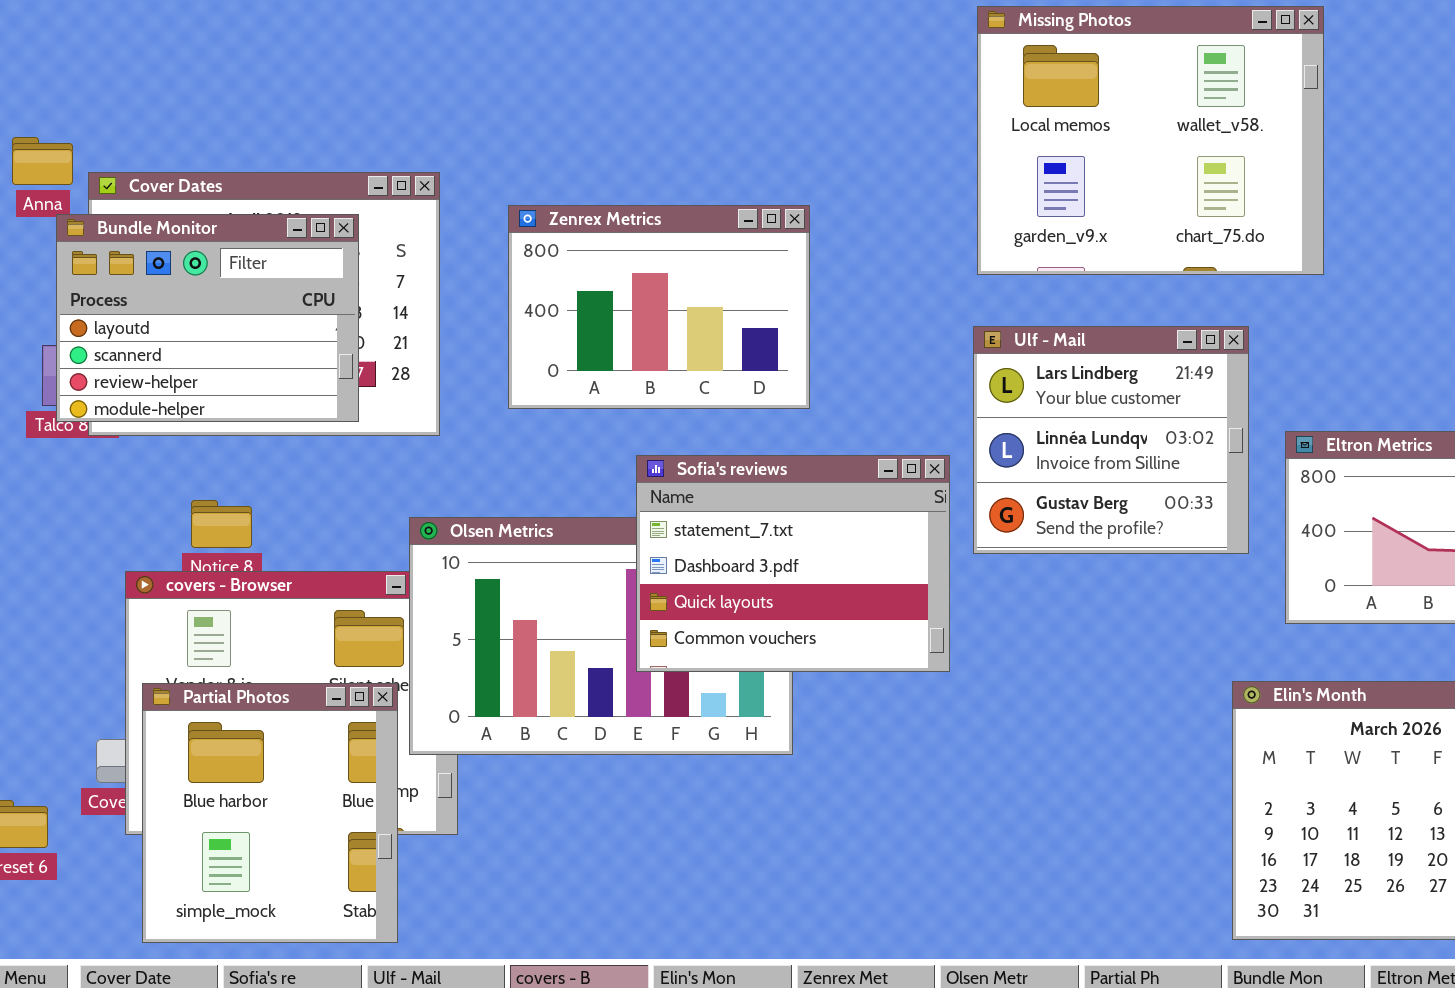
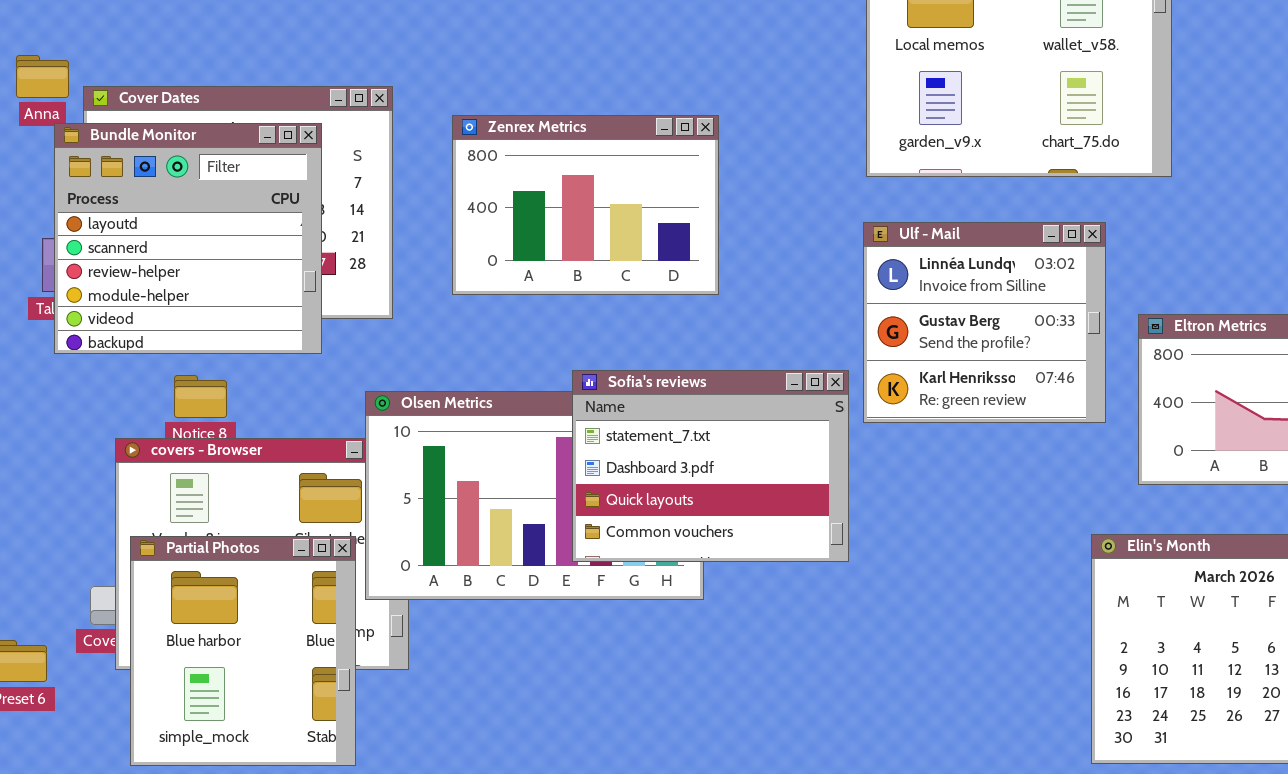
Bundle Monitor: [56,214,359,422] -> [54,123,322,354], resized
Ulf - Mail: [973,326,1249,554] -> [863,222,1106,423], scrolled down 1 row
Sofia's reviews: [636,455,950,672] -> [572,370,849,562], moved

